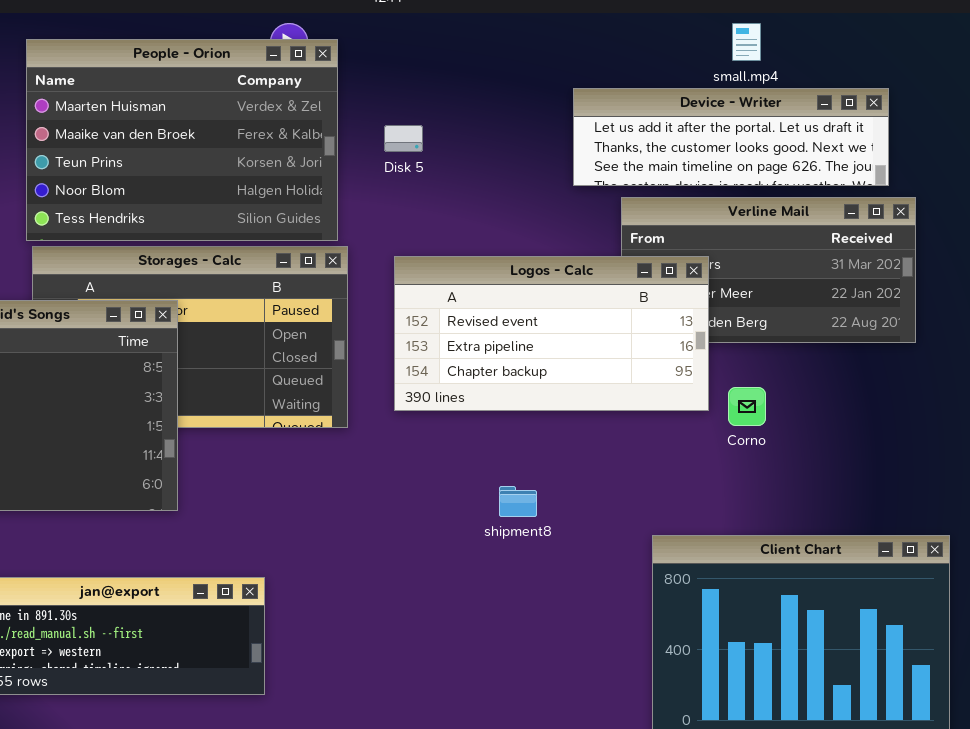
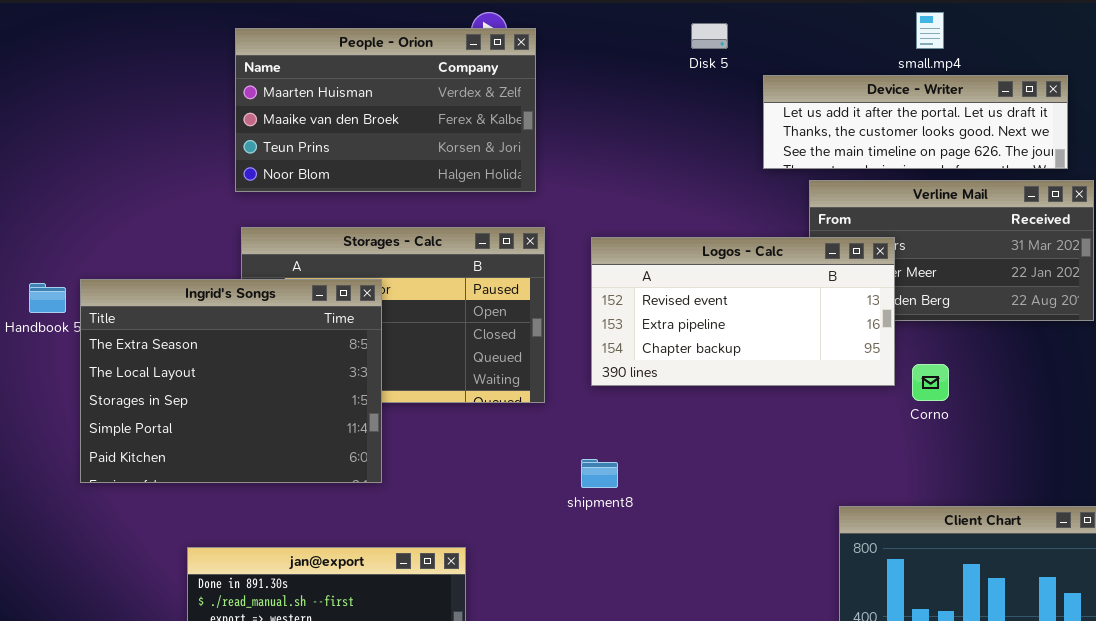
People - Orion: [26,39,338,241] -> [235,28,536,192], resized
Disk 5: [384,125,423,152] -> [691,23,728,49], moved
shipment8: [499,486,537,517] -> [581,459,618,488], moved

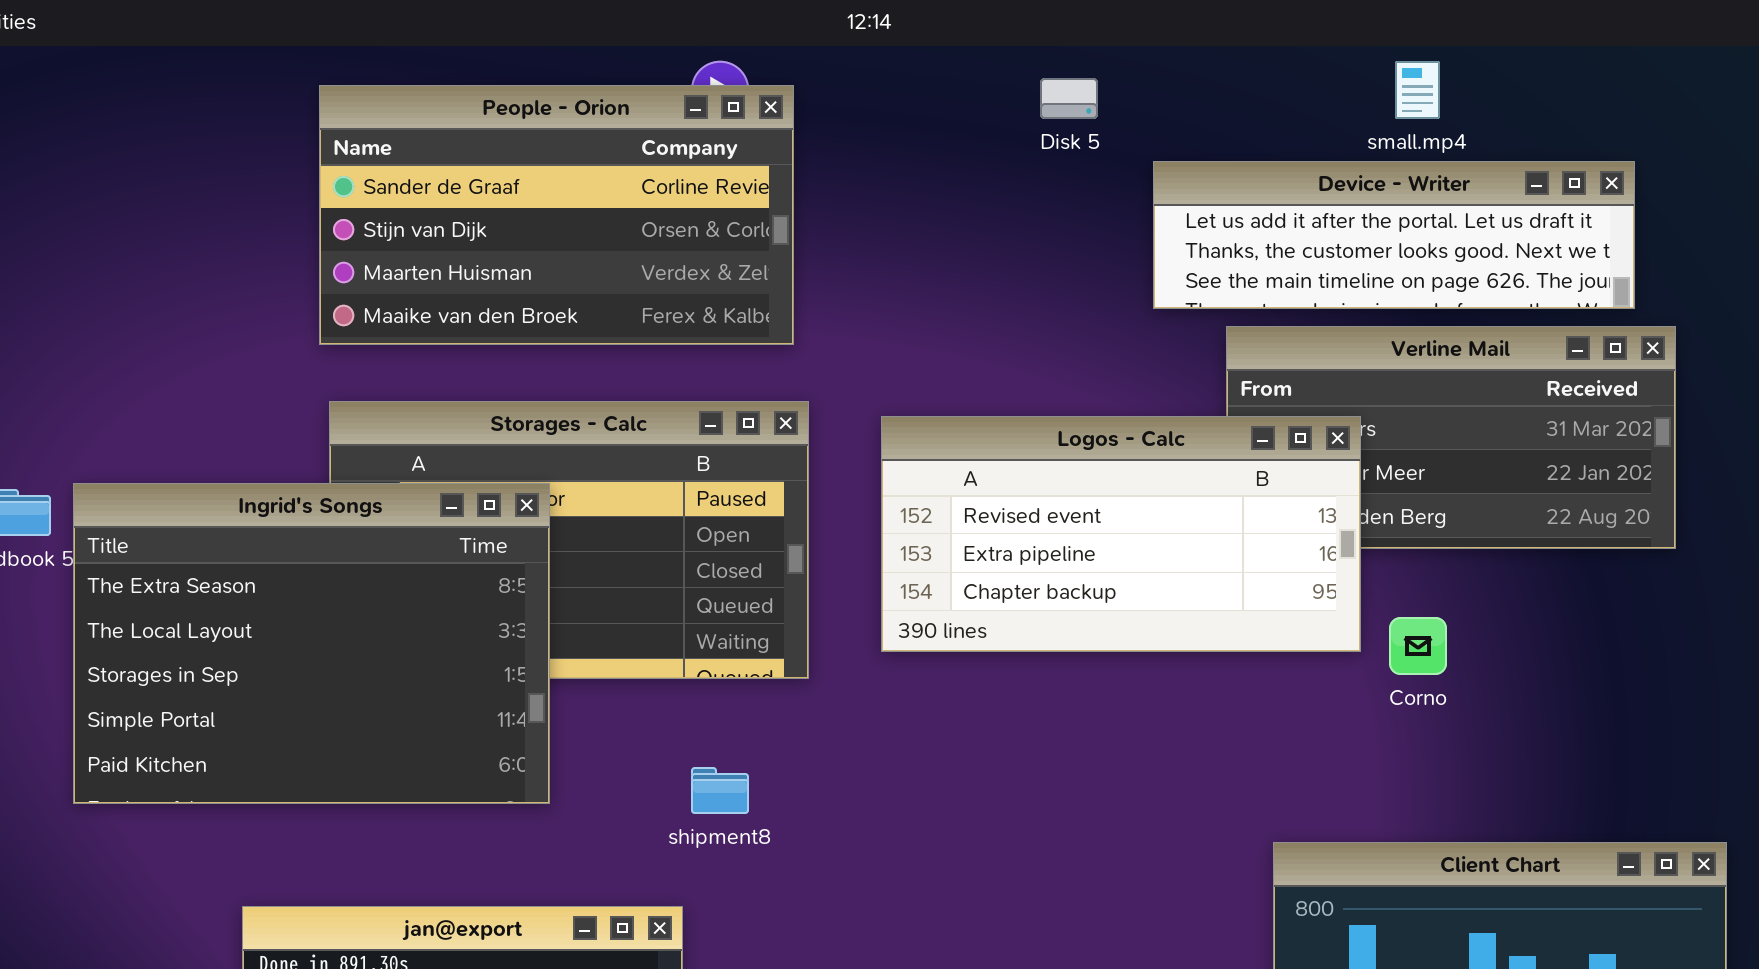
People - Orion: [235,28,536,192] -> [319,85,794,345], scrolled up 2 rows
shipment8: [581,459,618,488] -> [691,767,749,814], moved

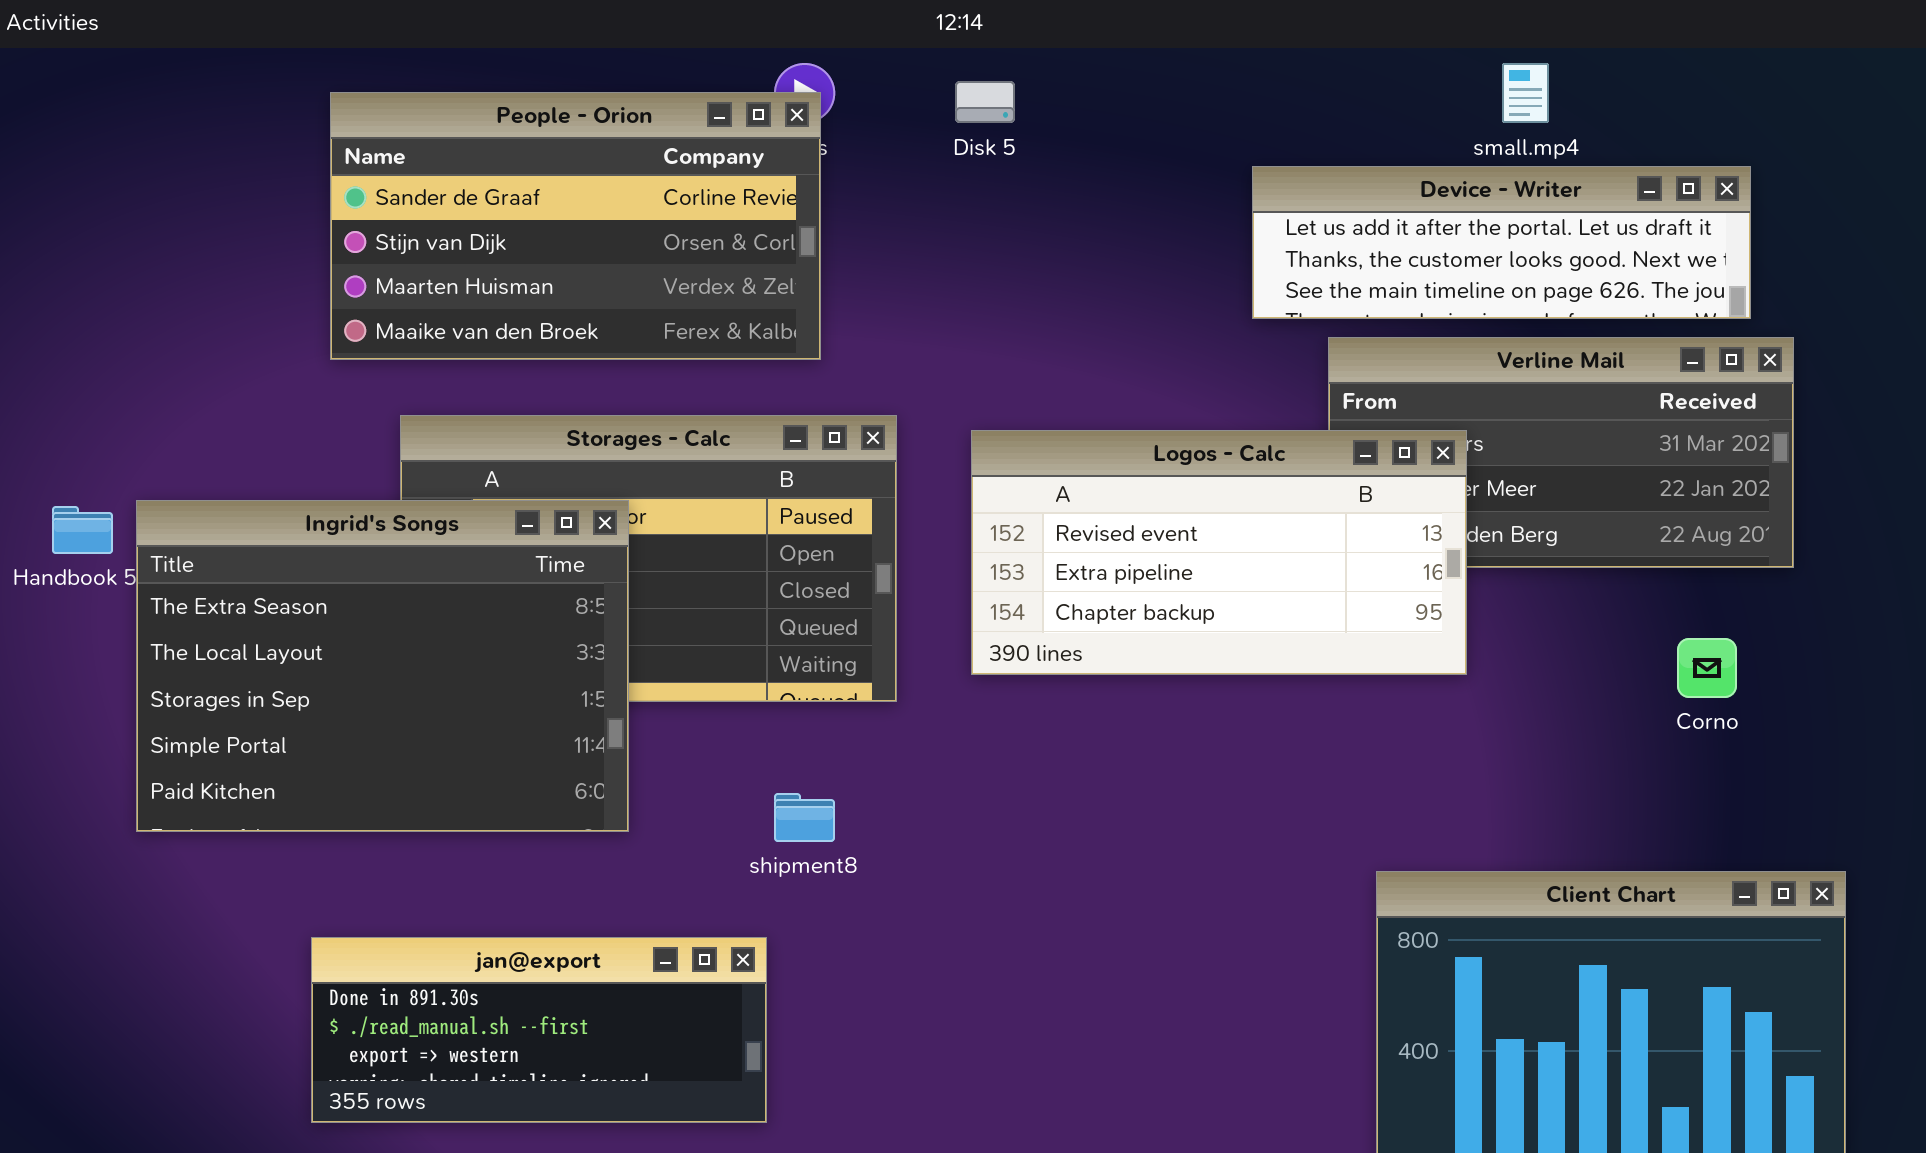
Disk 5: [1040,78,1098,119] -> [955,81,1015,123], moved
People - Orion: [319,85,794,345] -> [330,92,821,360], moved
Corno: [1389,617,1447,675] -> [1677,638,1737,698], moved

